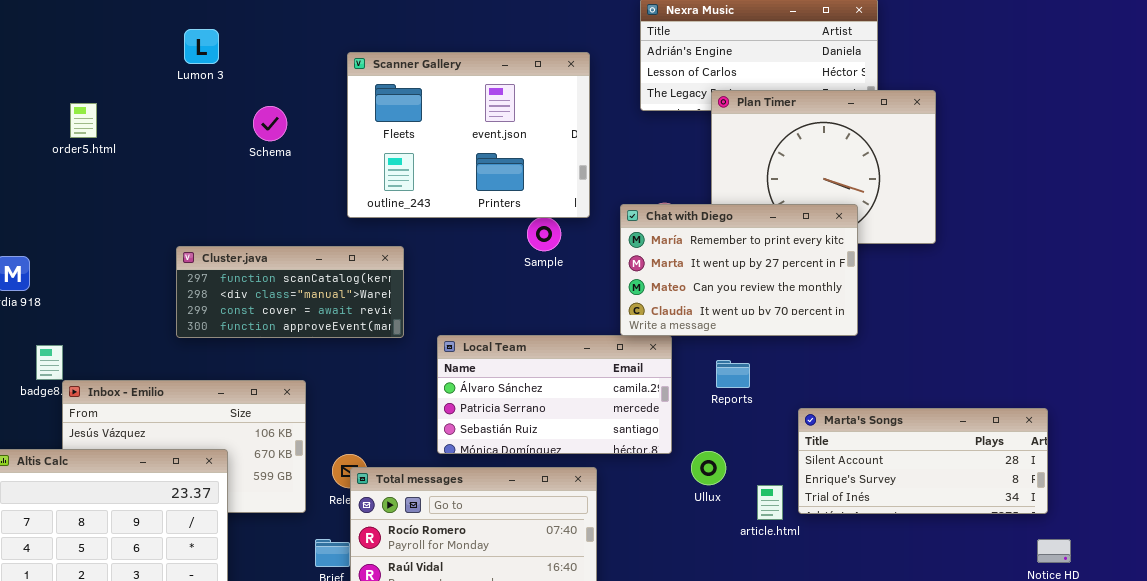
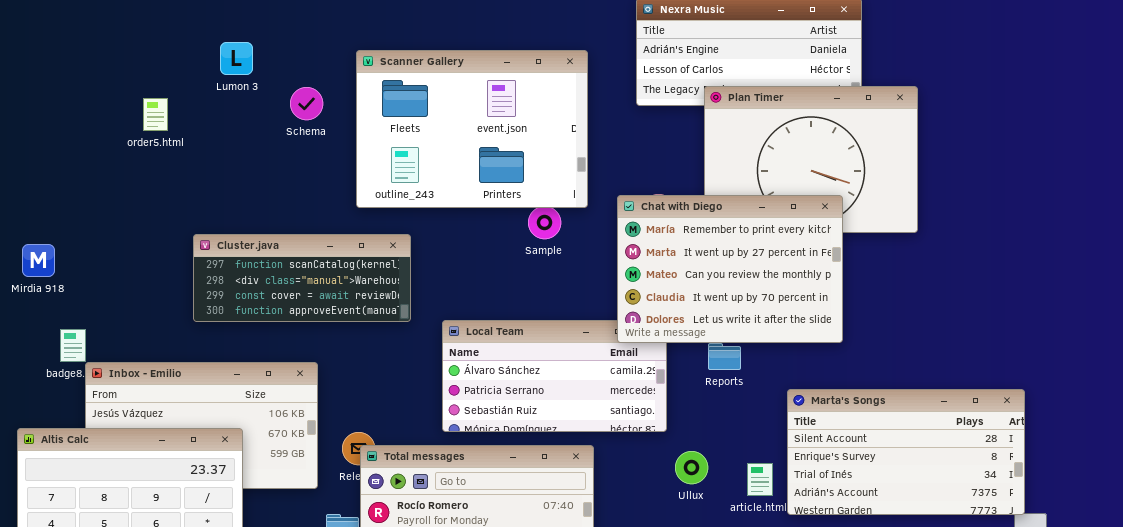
Lumon 3: [184,29,219,64] -> [220,42,253,75], moved
order5.html: [70,103,97,138] -> [143,98,168,131], moved
Schema: [253,106,287,141] -> [290,87,323,120], moved
Chat with Diego: [620,204,858,336] -> [617,195,843,343], resized
Marta's Songs: [798,408,1048,514] -> [787,389,1025,515], resized
Ullux: [691,451,726,485] -> [675,451,708,484], moved

